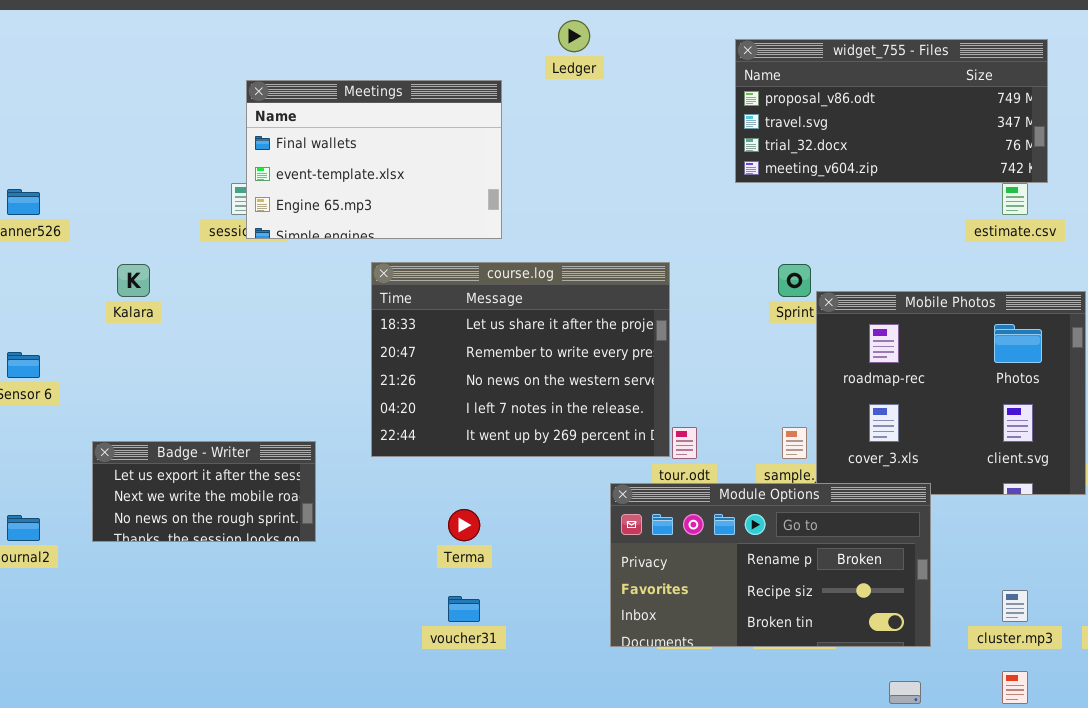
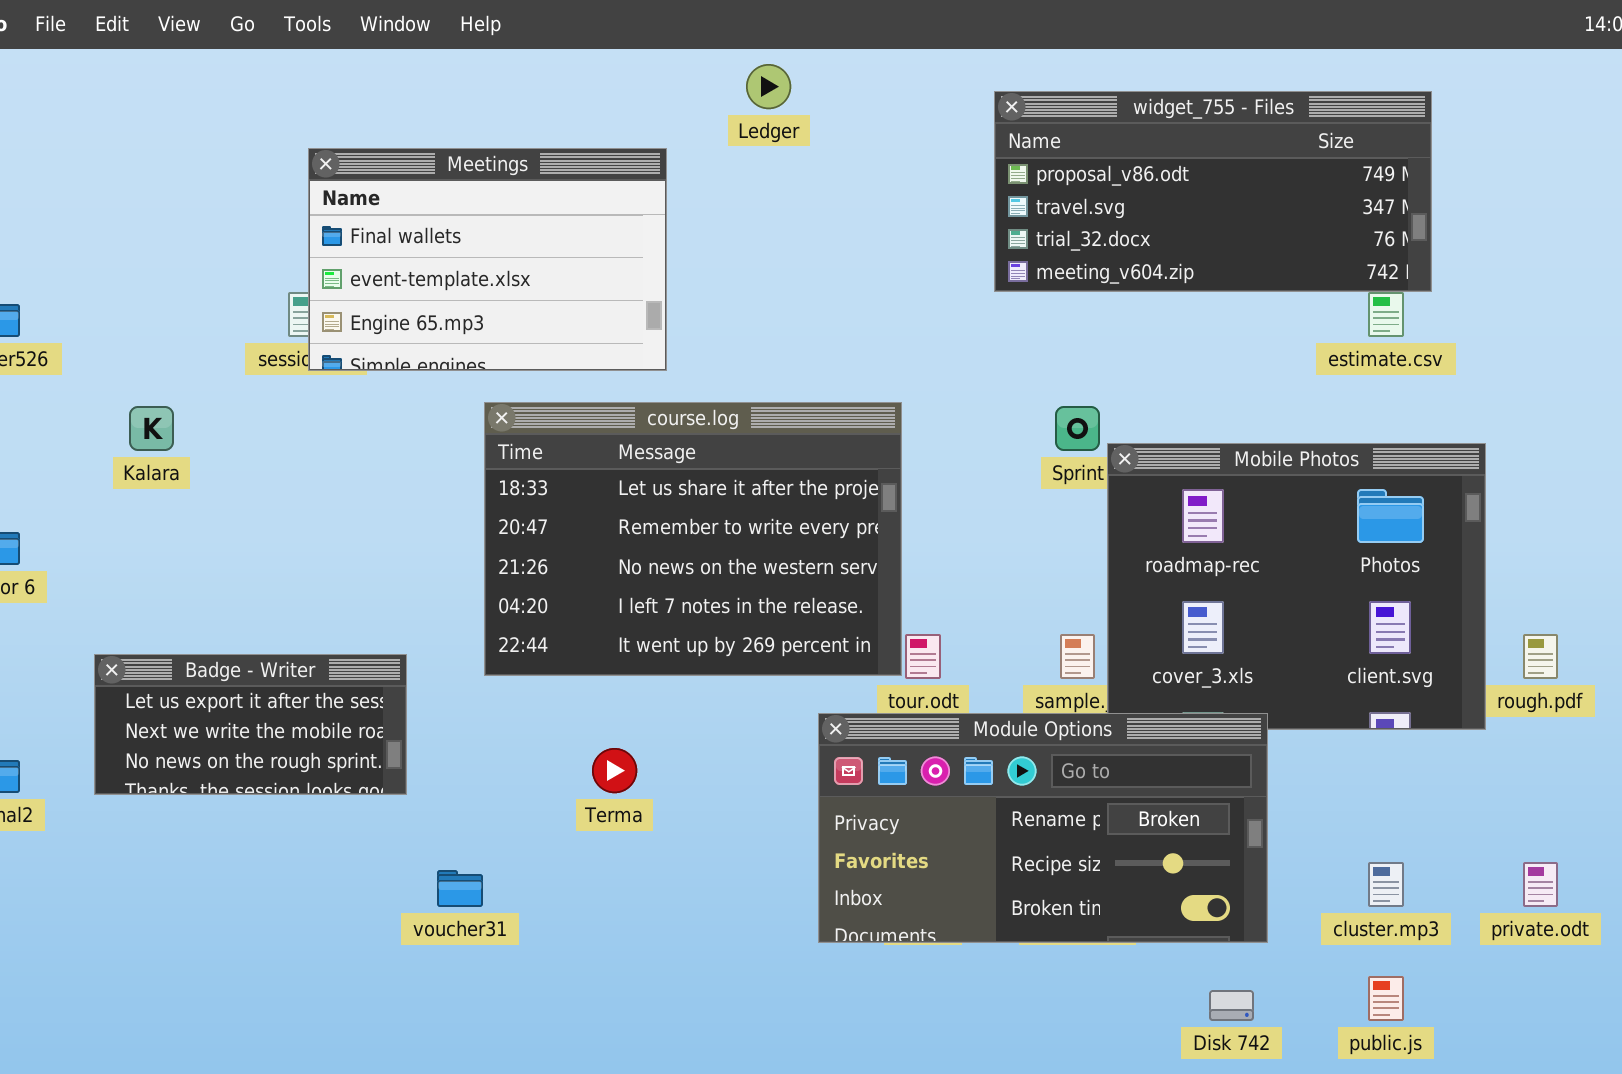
voucher31: [448,596,480,622] -> [437,870,483,907], moved

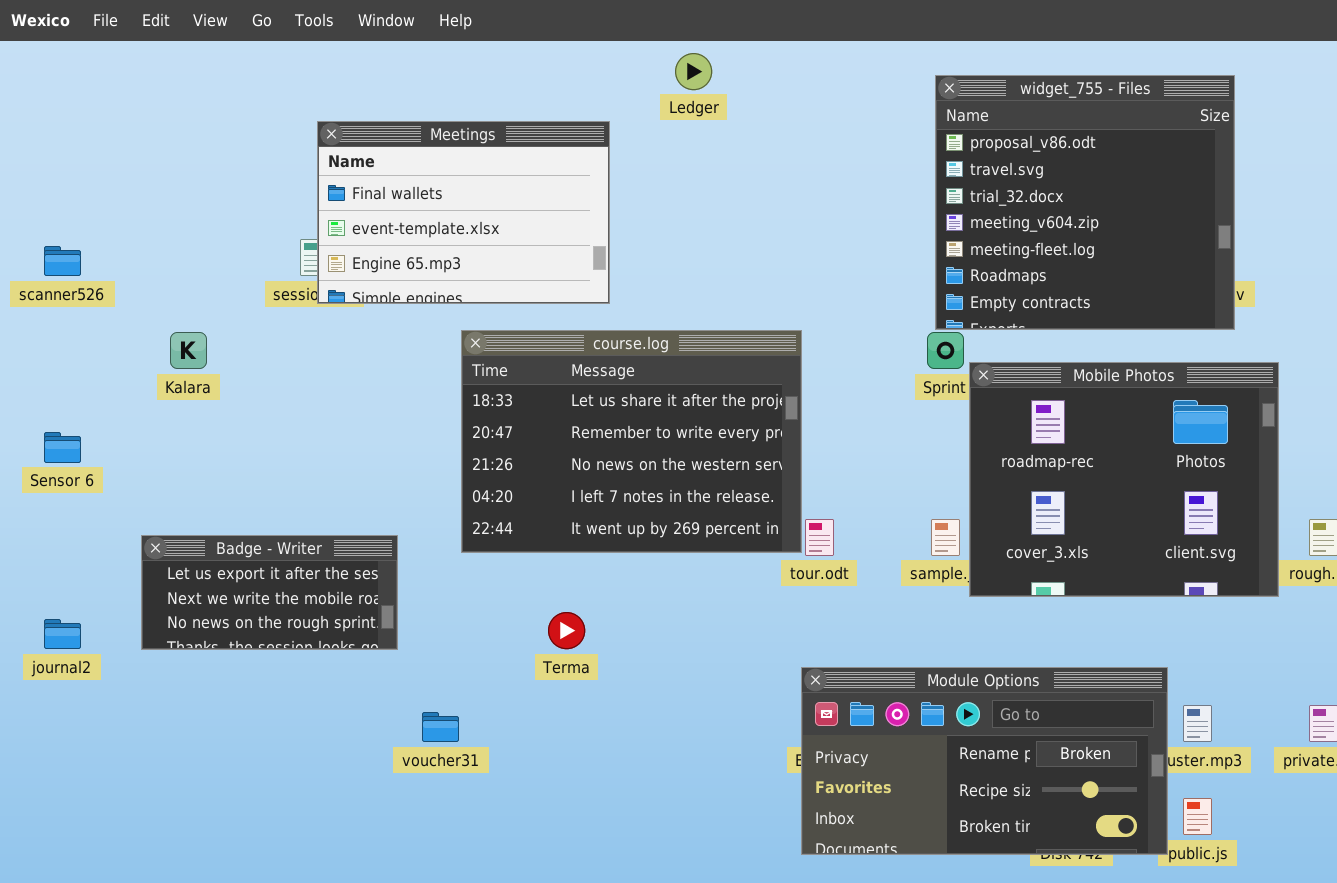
widget_755 - Files: [994,91,1432,292] -> [935,75,1235,330], resized
Module Options: [818,713,1268,943] -> [801,667,1168,855], moved

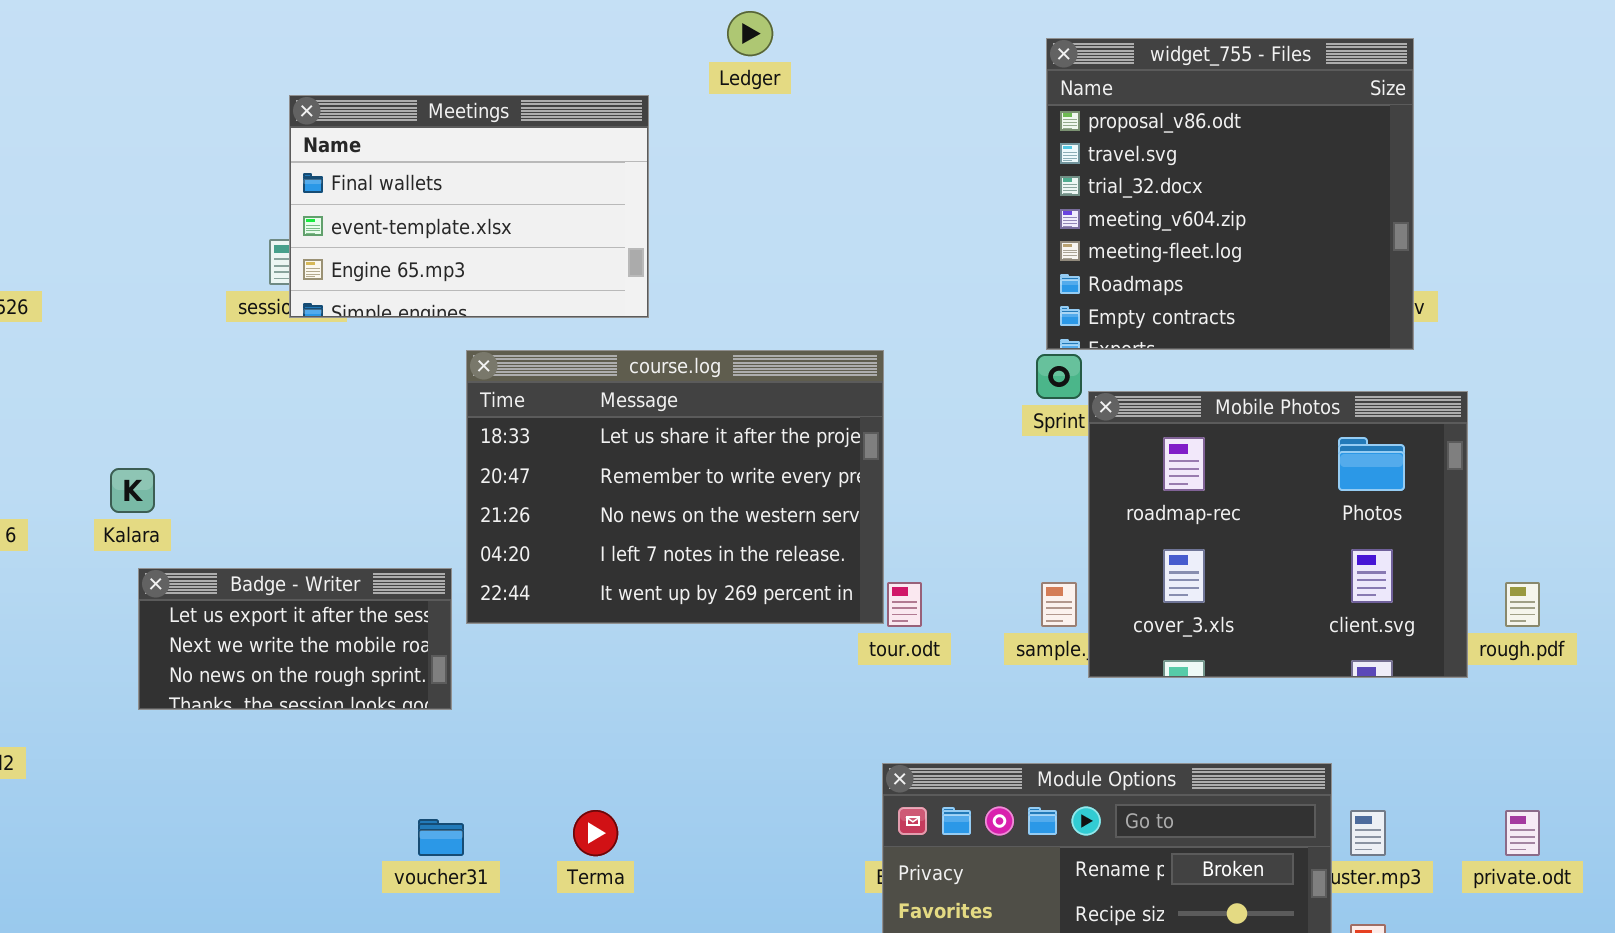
Kalara: [170,332,207,369] -> [110,468,155,513], moved
Badge - Writer: [141,535,398,650] -> [138,568,452,710], moved
Terma: [548,612,585,649] -> [573,810,618,856], moved

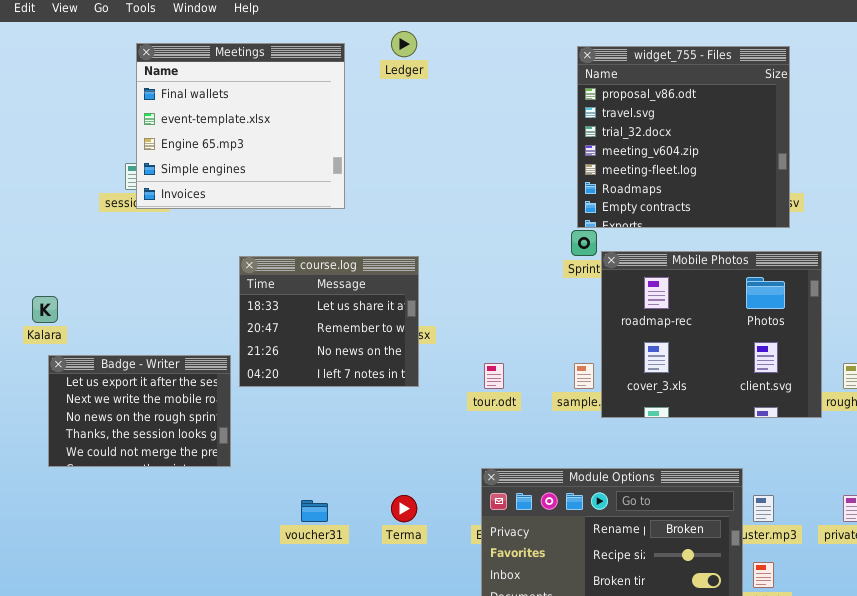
Meetings: [289,95,649,318] -> [136,43,345,209], resized
course.log: [466,350,884,624] -> [239,256,419,387], resized
Badge - Writer: [138,568,452,710] -> [48,355,231,467], resized
Terma: [573,810,618,856] -> [391,495,417,522], moved
voucher31: [418,819,464,856] -> [301,500,328,522], moved

